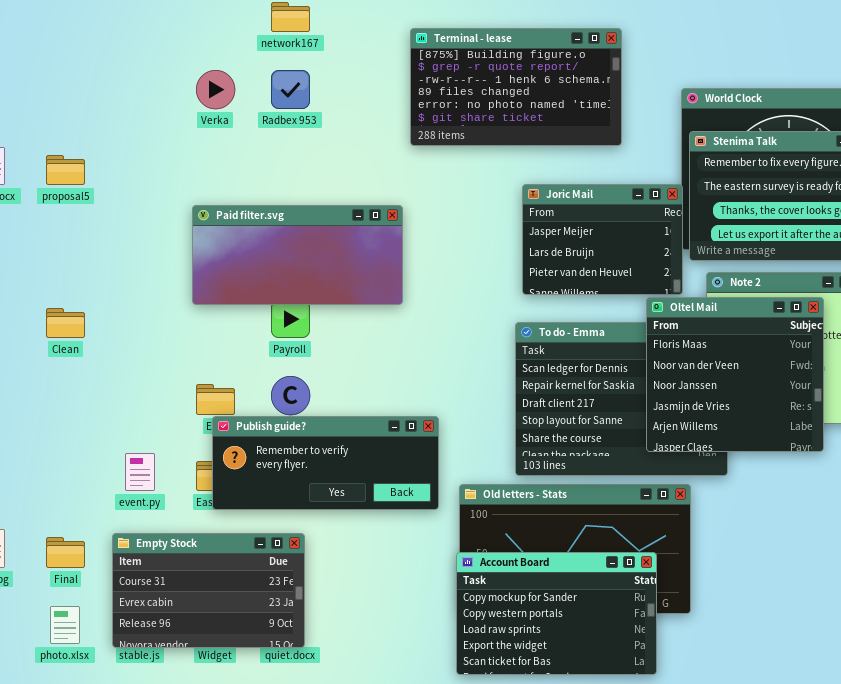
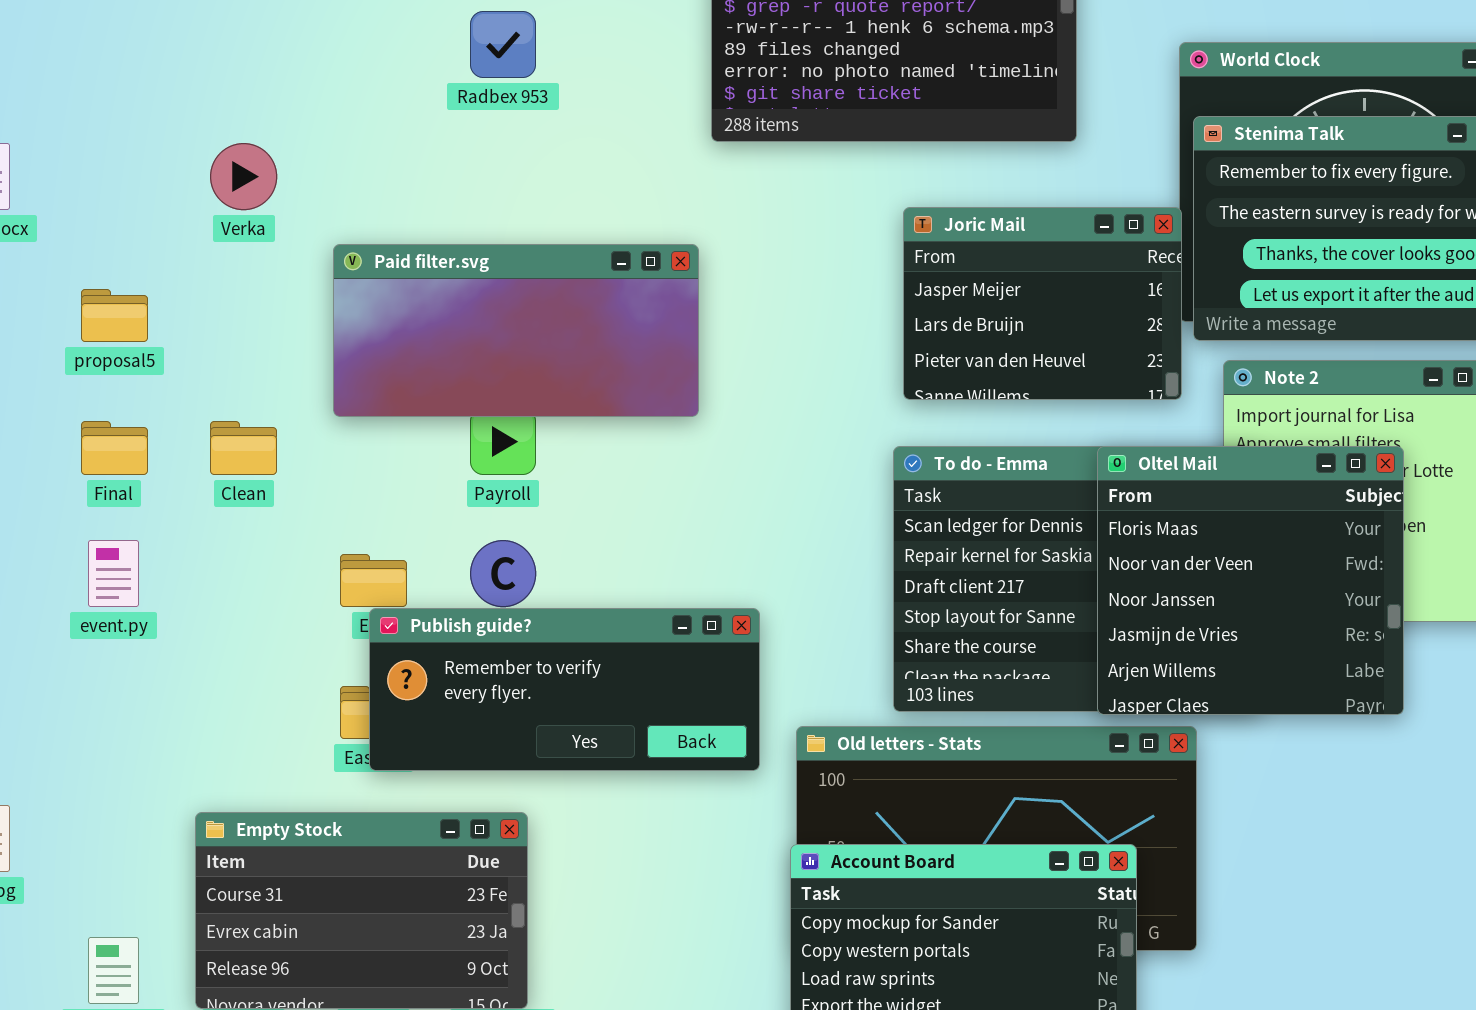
Verka: [196,70,235,109] -> [210,143,277,210], moved
proposal5: [46,155,85,185] -> [81,289,148,342], moved
Oltel Mail: [646,297,824,452] -> [1097,446,1404,715], moved
Clean: [46,308,85,338] -> [210,421,277,475], moved
event.py: [125,453,155,491] -> [88,540,139,607], moved
Final: [46,537,85,568] -> [81,421,148,475], moved

